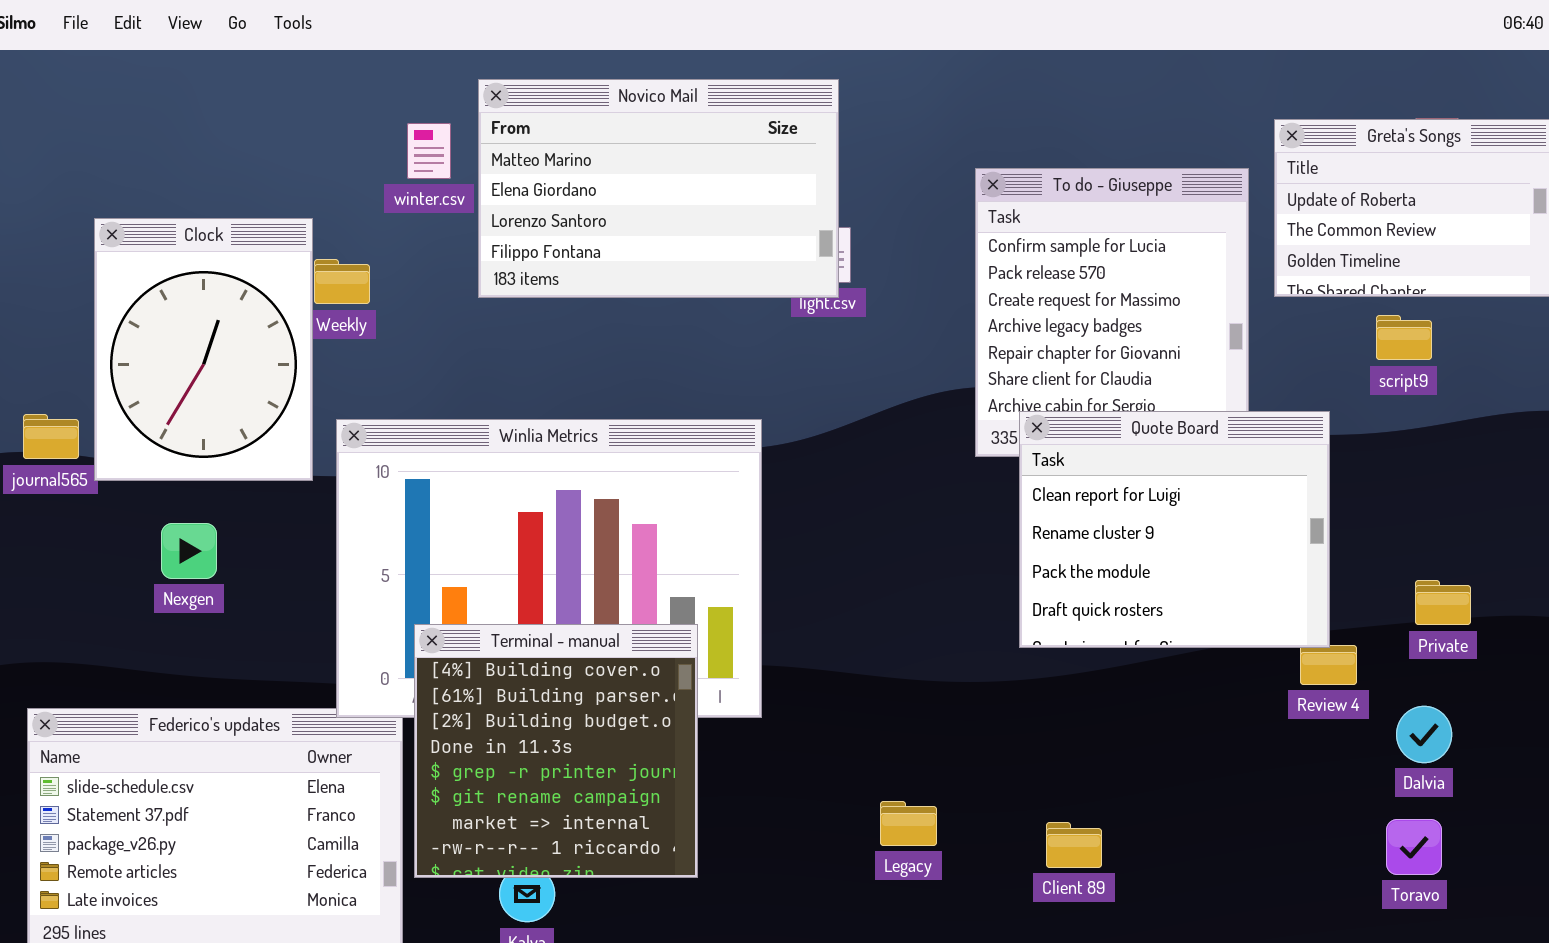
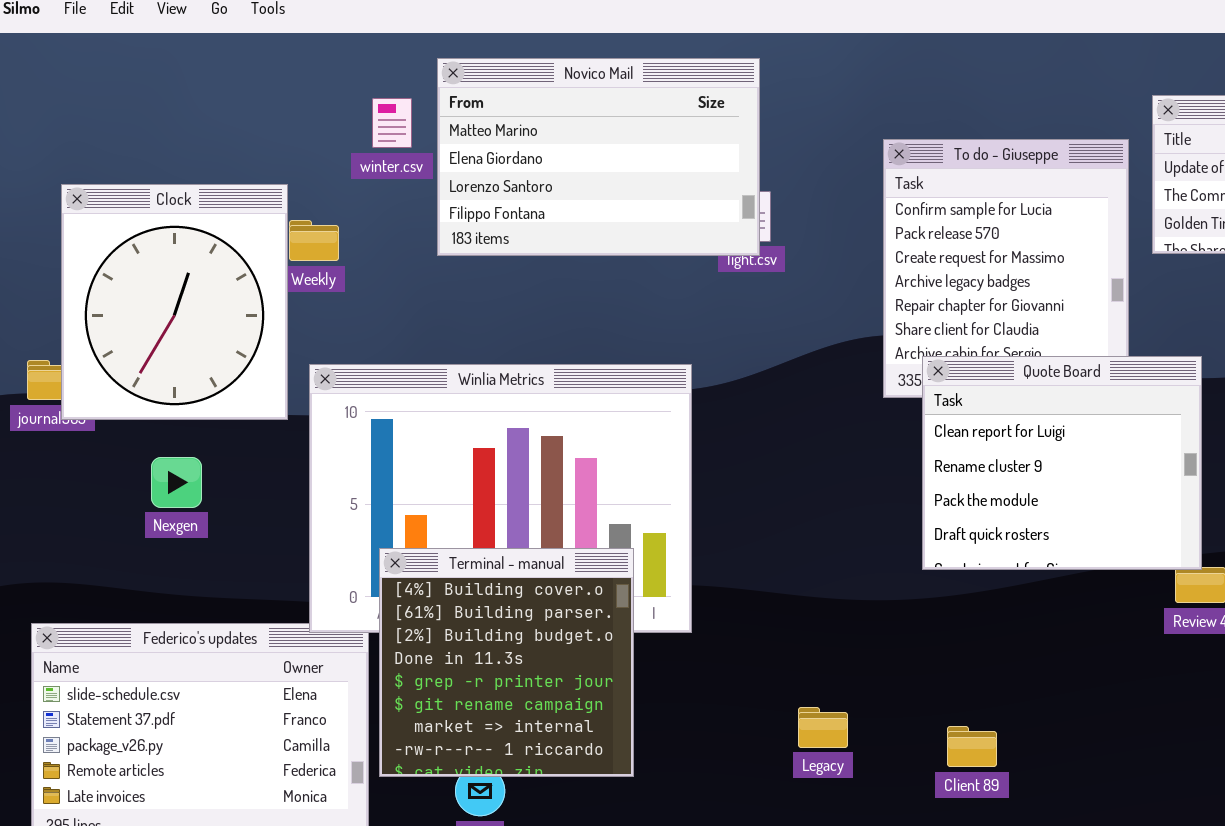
Clock: [94,218,313,481] -> [61,184,288,420], resized

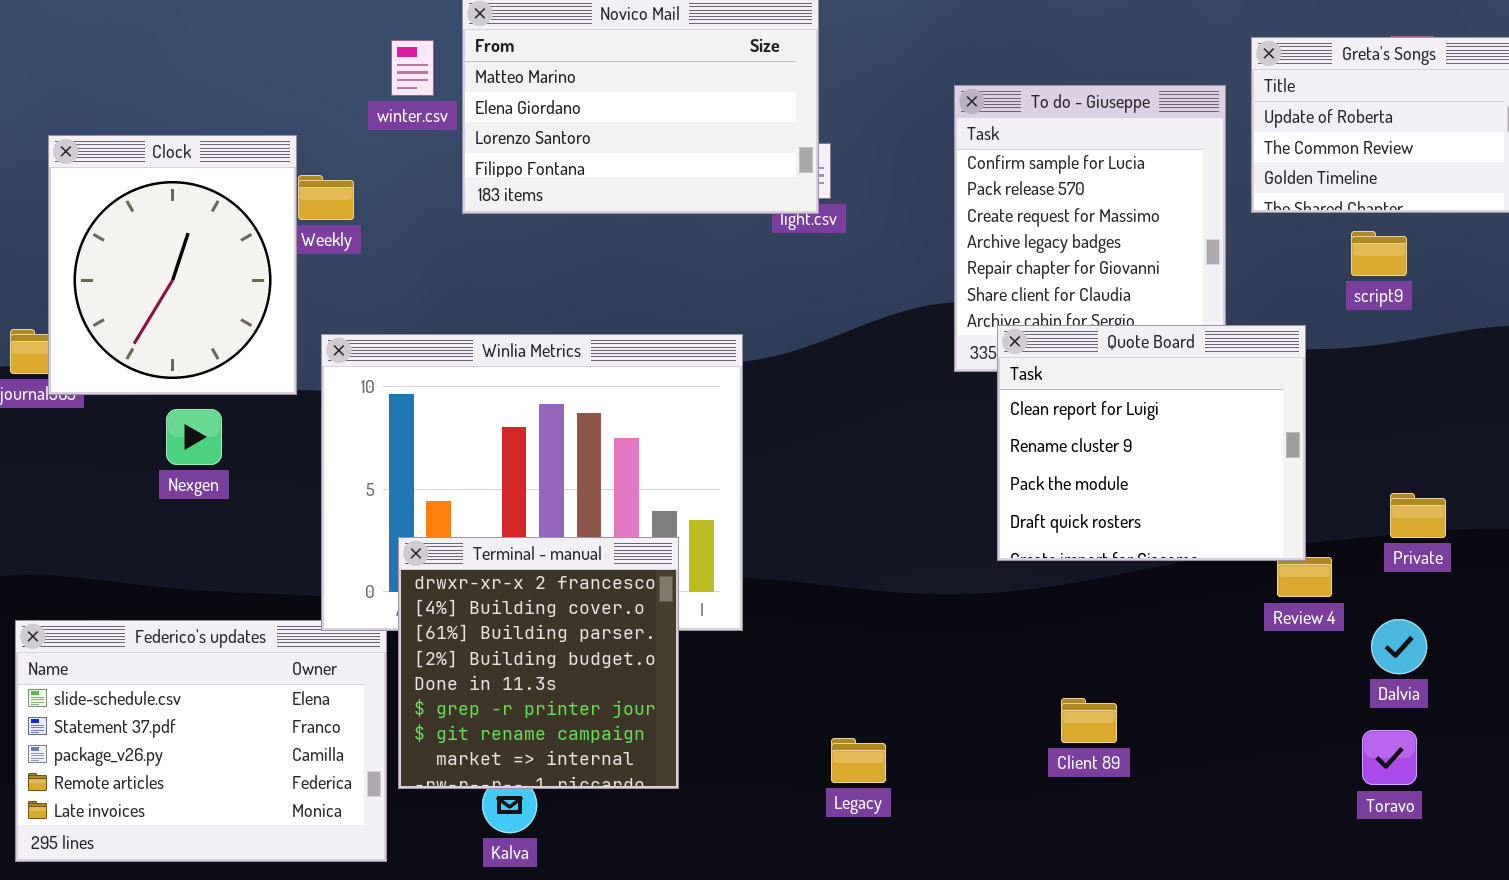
Nexgen: [151,457,202,508] -> [166,409,222,465], moved
Terminal - manual: [379,548,634,777] -> [398,537,679,789], scrolled up 1 row
Legacy: [798,707,848,748] -> [831,738,886,783], moved
Client 89: [947,726,997,767] -> [1061,698,1117,743], moved

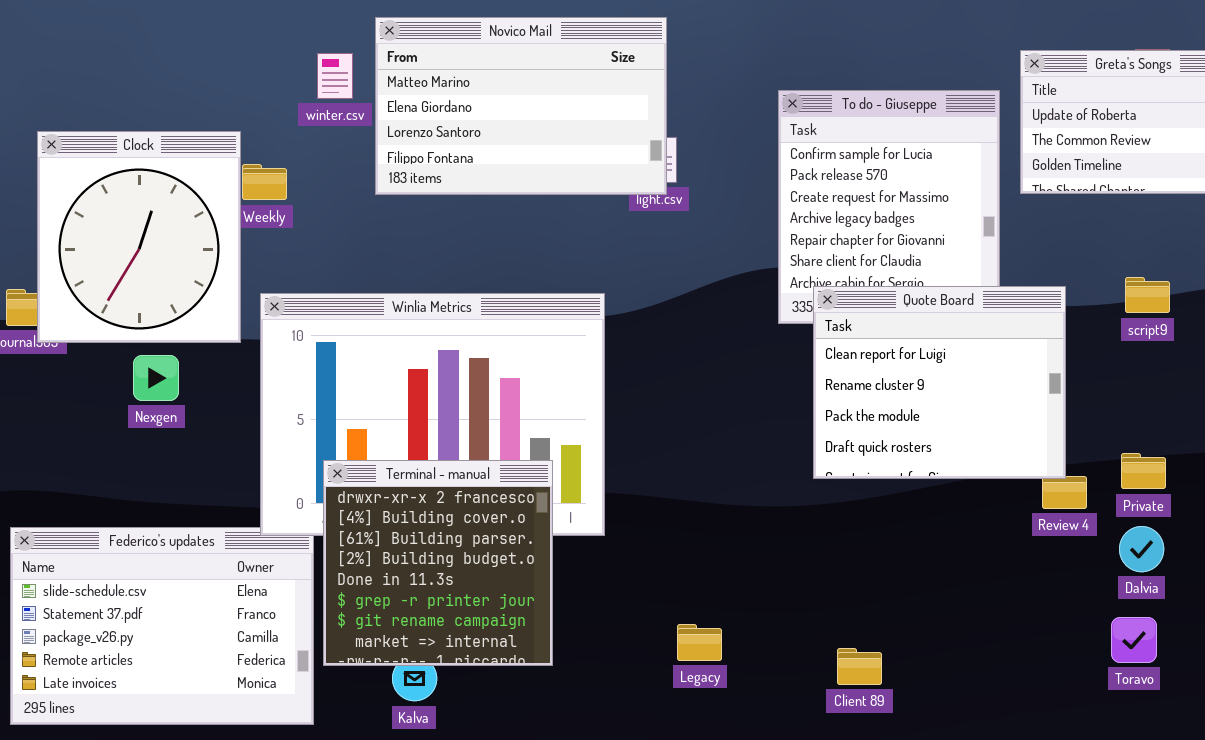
script9: [1351,231,1407,276] -> [1125,277,1170,313], moved
Private: [1390,493,1446,538] -> [1121,453,1166,489], moved
Client 89: [1061,698,1117,743] -> [837,648,882,685], moved

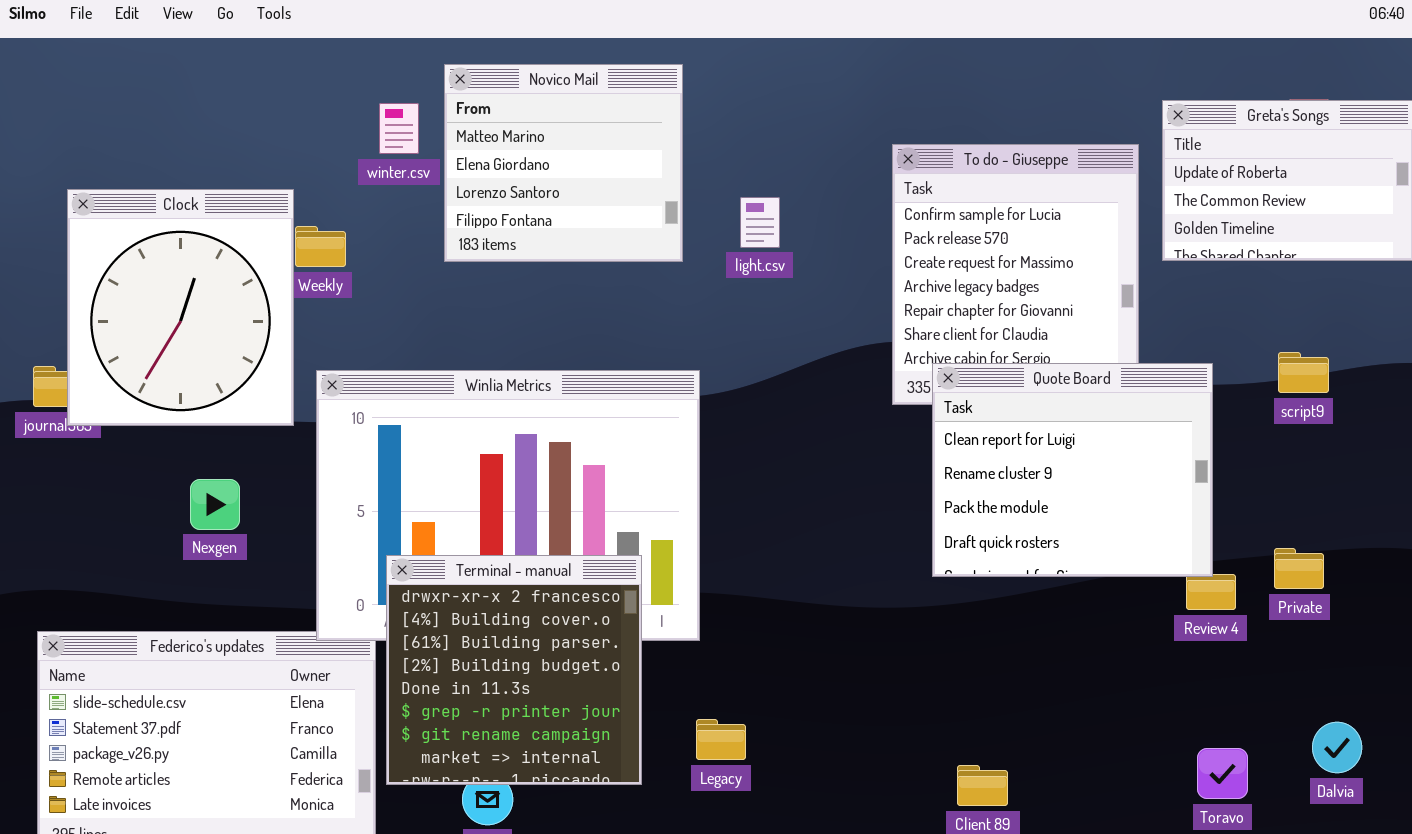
Novico Mail: [375,17,667,195] -> [444,64,683,262], resized
Nexgen: [133,355,179,401] -> [190,479,240,530], moved
Dalvia: [1119,526,1164,572] -> [1312,722,1362,773], moved
Toravo: [1111,617,1157,663] -> [1197,748,1248,799], moved
Legacy: [677,624,722,661] -> [696,719,746,760], moved

